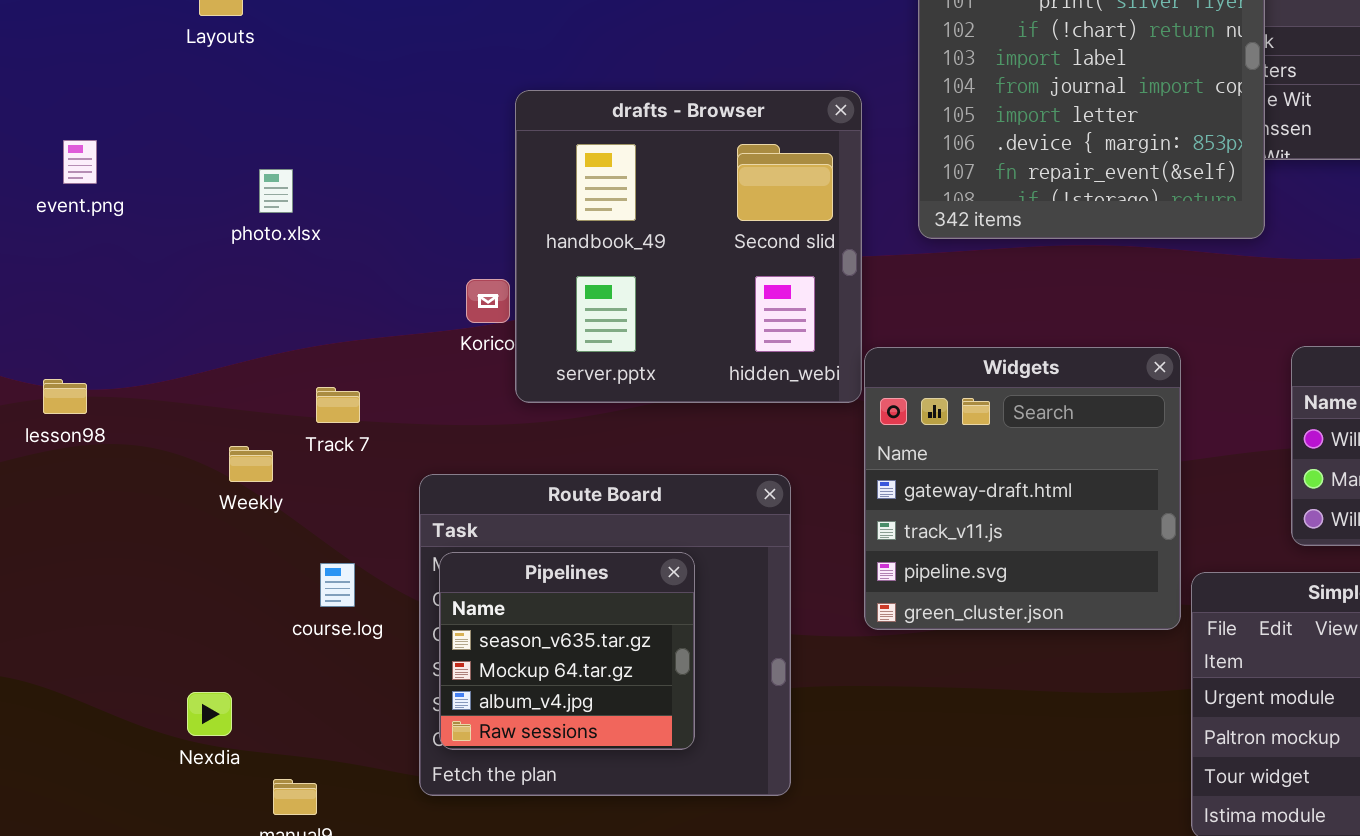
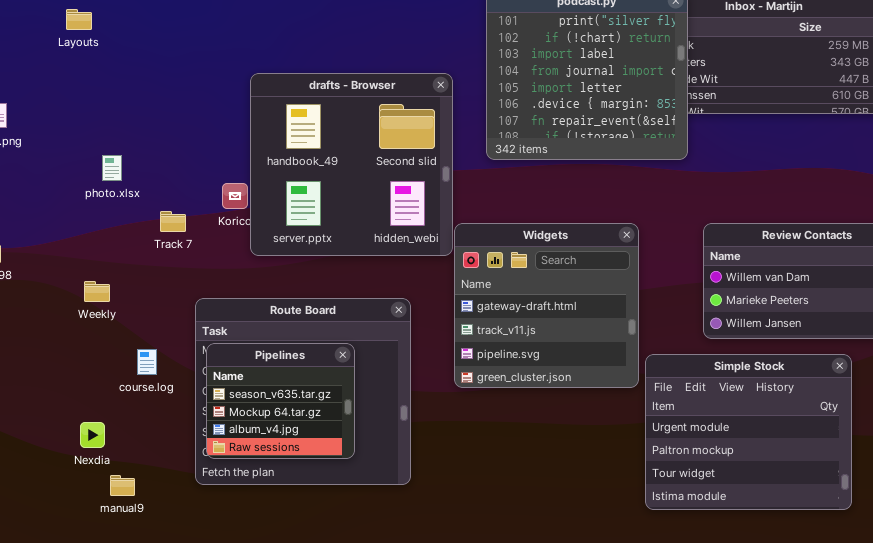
photo.xlsx: [259,169,293,213] -> [102,155,122,181], moved
Track 7: [316,387,360,423] -> [160,211,186,232], moved
Nexdia: [187,692,232,736] -> [80,422,105,448], moved

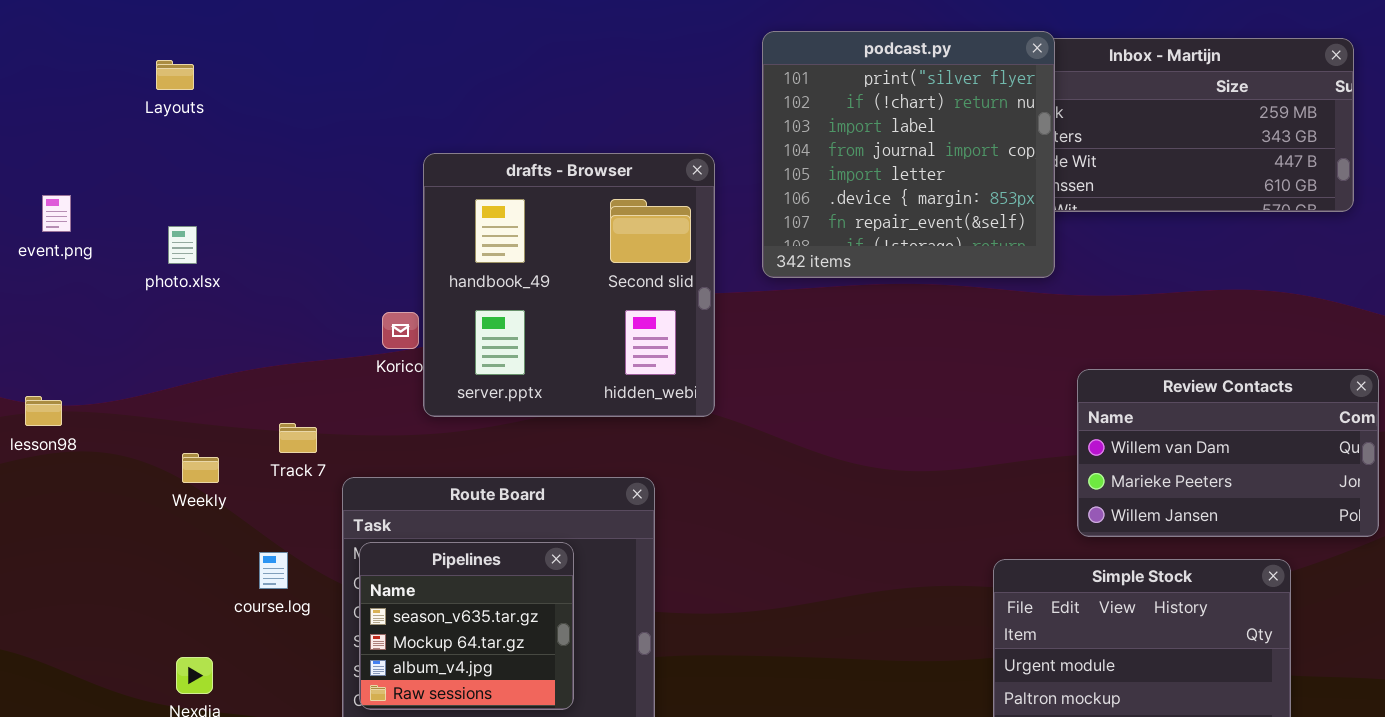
photo.xlsx: [102,155,122,181] -> [168,226,197,264], moved
Track 7: [160,211,186,232] -> [279,423,317,453], moved
Widgets: [454,223,639,388] -> none, closed

